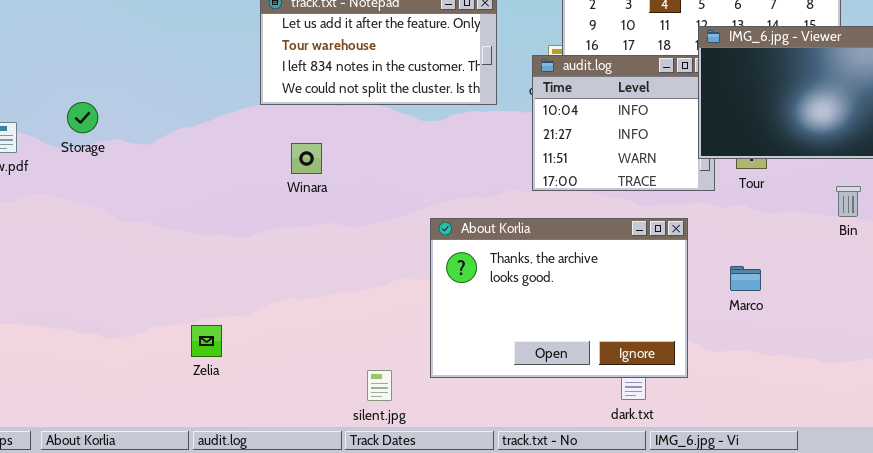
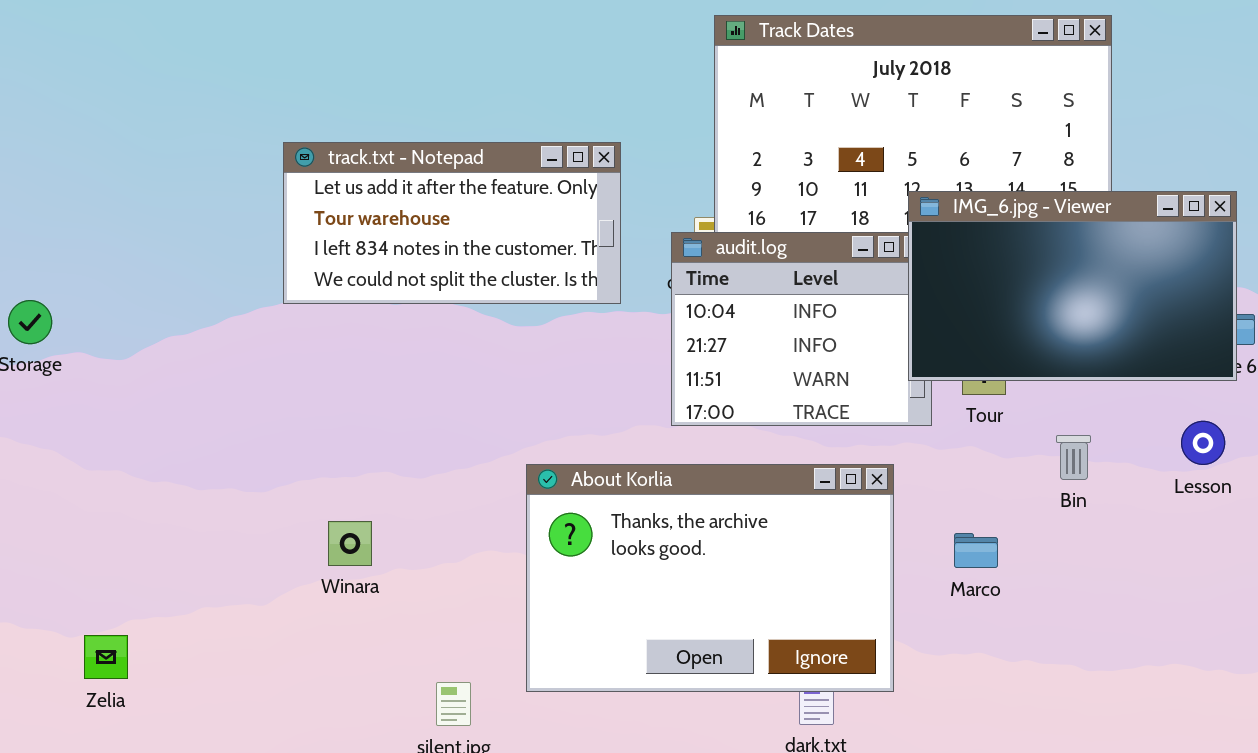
Winara: [291,143,322,174] -> [328,521,372,566], moved
Bin: [836,186,861,217] -> [1056,435,1091,480], moved
Zelia: [191,325,222,357] -> [84,635,128,679], moved

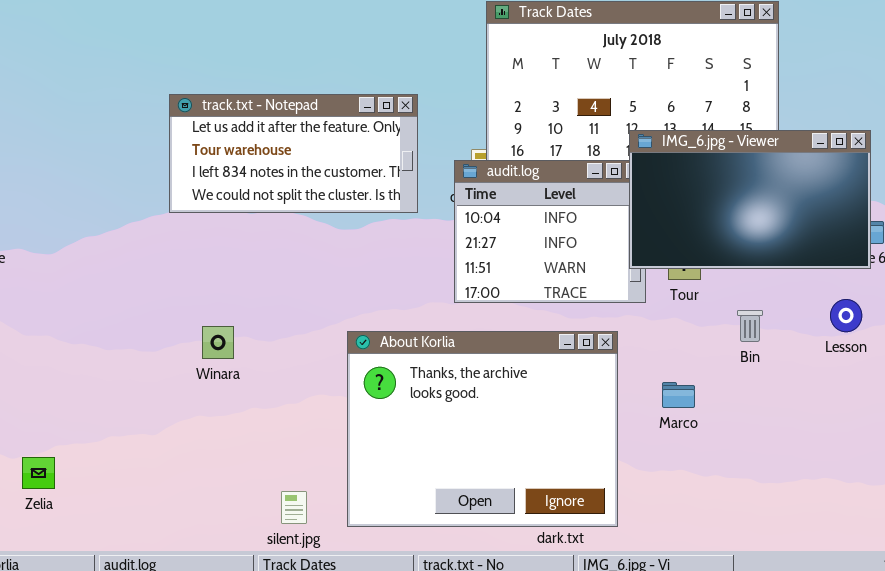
About Korlia: [526,464,894,692] -> [347,331,618,527], resized
Winara: [328,521,372,566] -> [202,326,234,359], moved

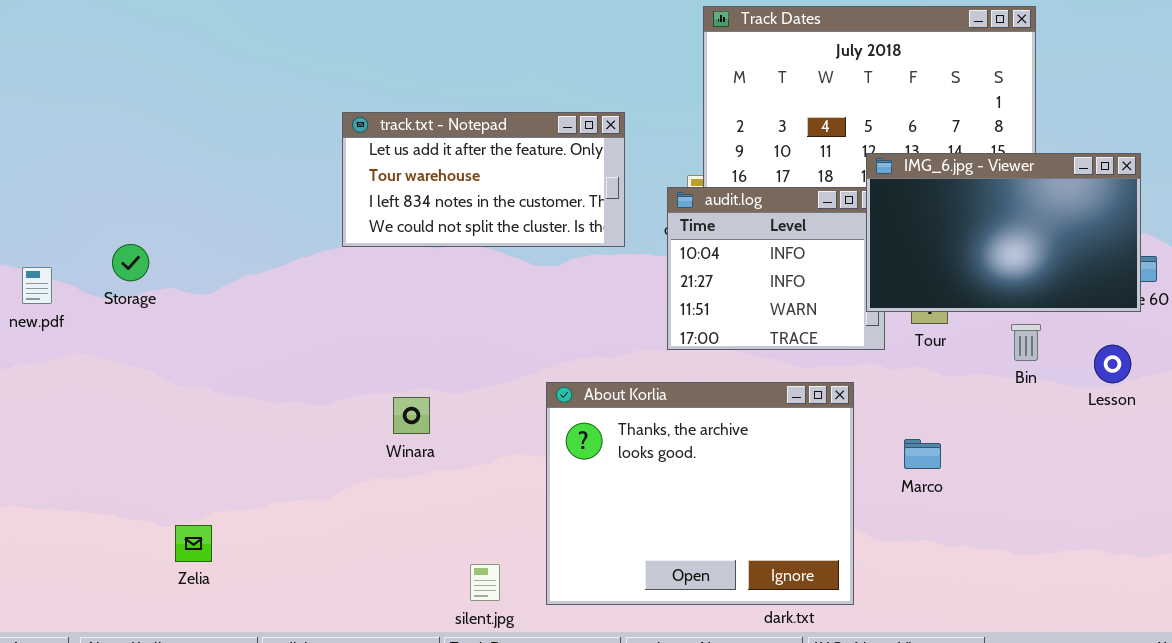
Bin: [737,310,763,342] -> [1011,324,1041,361], moved
Winara: [202,326,234,359] -> [393,397,430,434], moved

